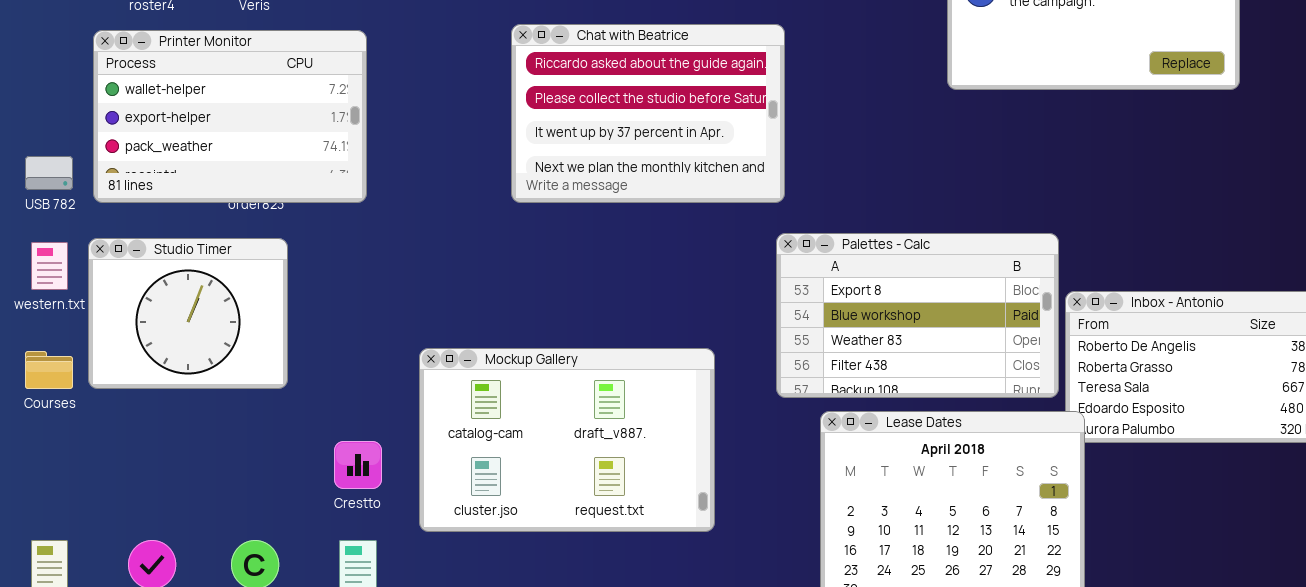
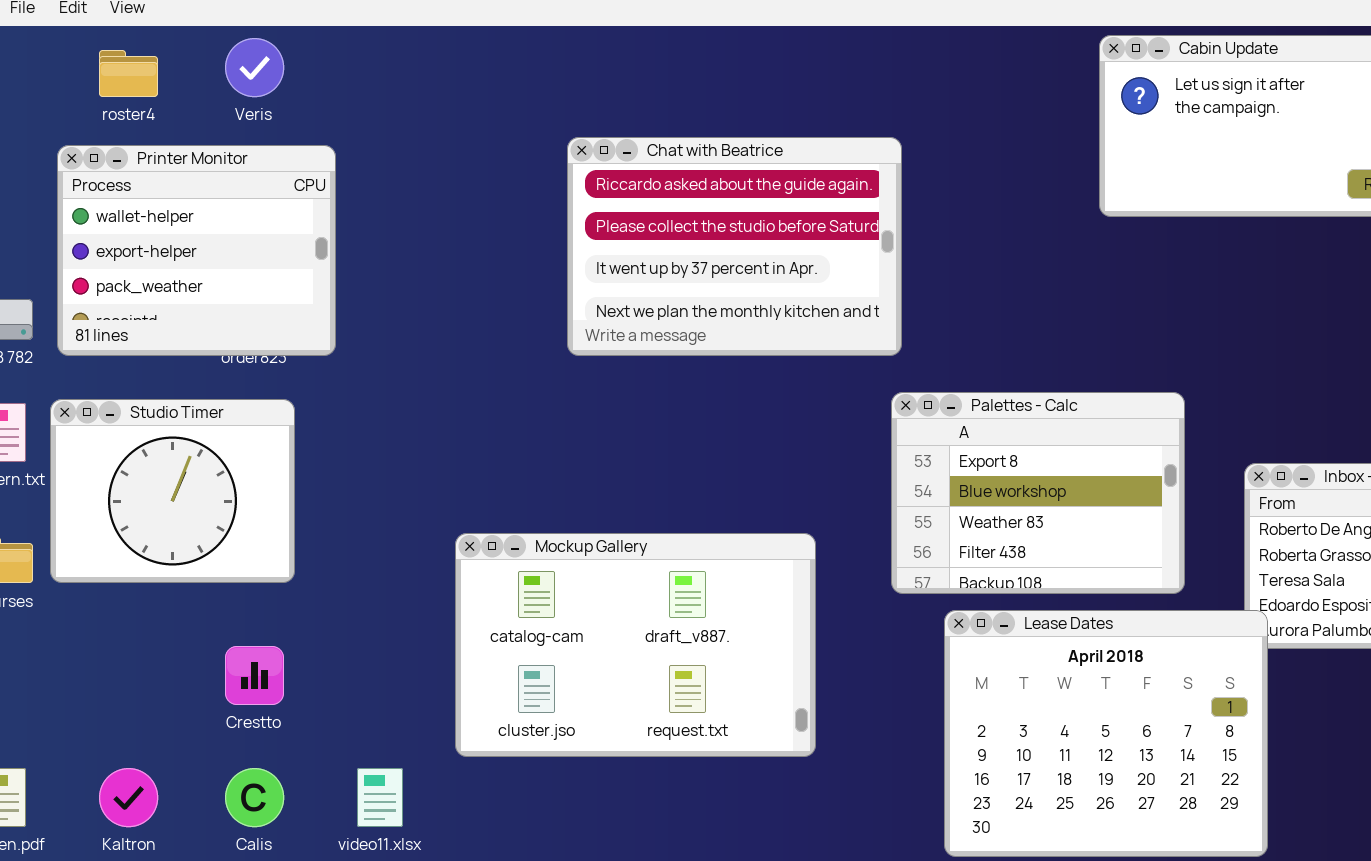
Printer Monitor: [93,30,367,203] -> [57,145,336,356], resized
Palettes - Calc: [776,233,1059,398] -> [891,392,1185,594], resized
Crestto: [334,441,382,489] -> [225,646,284,705], moved

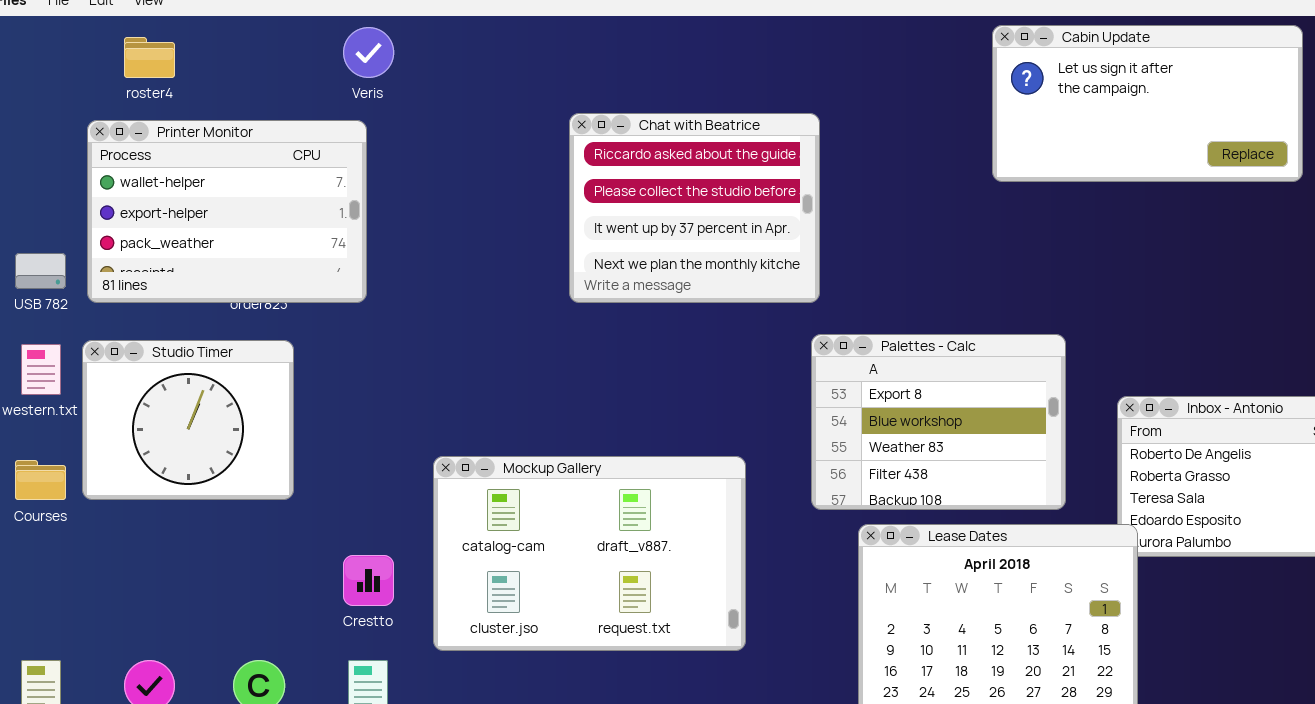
Veris: [225,38,284,97] -> [343,27,394,78], moved
Chat with Beatrice: [567,137,902,356] -> [569,113,820,303], resized
Printer Monitor: [57,145,336,356] -> [87,120,367,303], resized
Crestto: [225,646,284,705] -> [343,555,394,606], moved

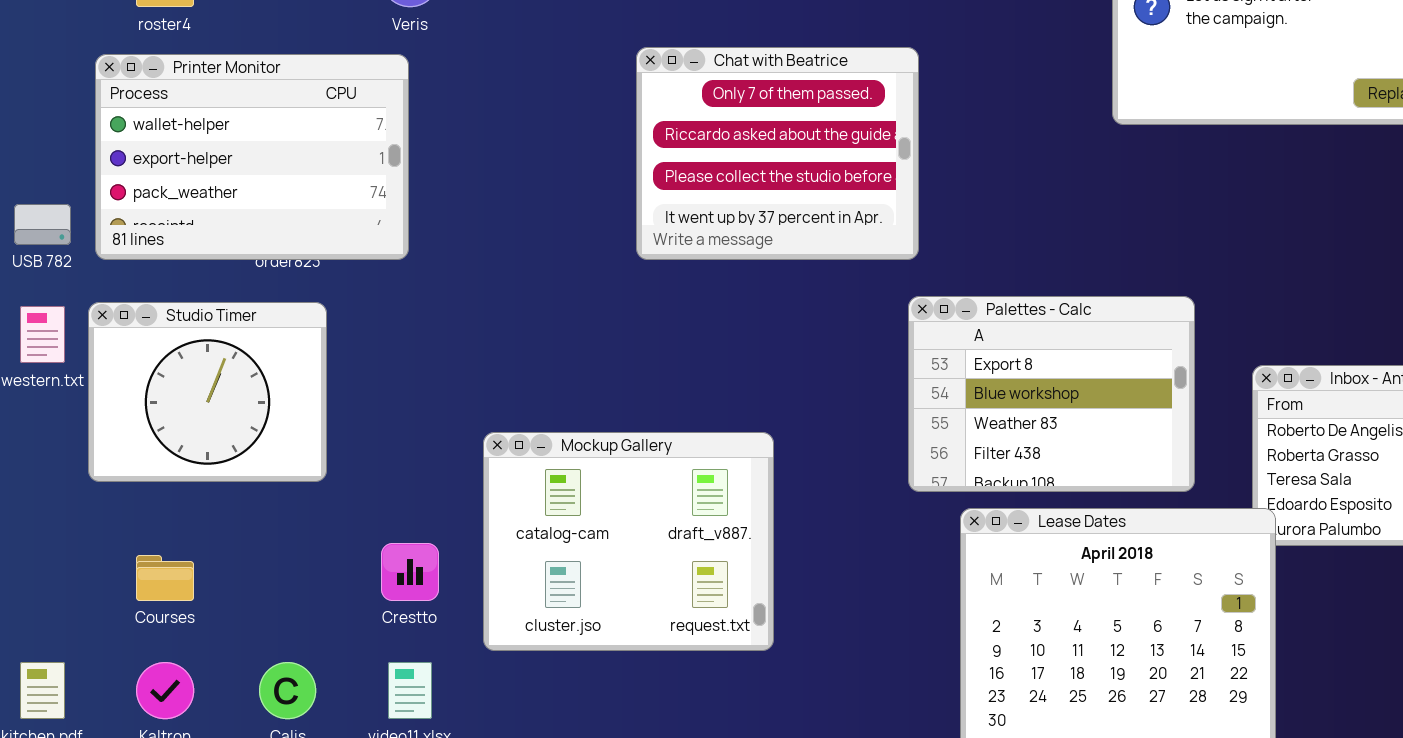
Chat with Beatrice: [569,113,820,303] -> [636,47,919,260], scrolled up 1 row
Mockup Gallery: [433,456,746,651] -> [483,432,774,651], resized
Courses: [15,460,66,500] -> [136,555,194,601], moved

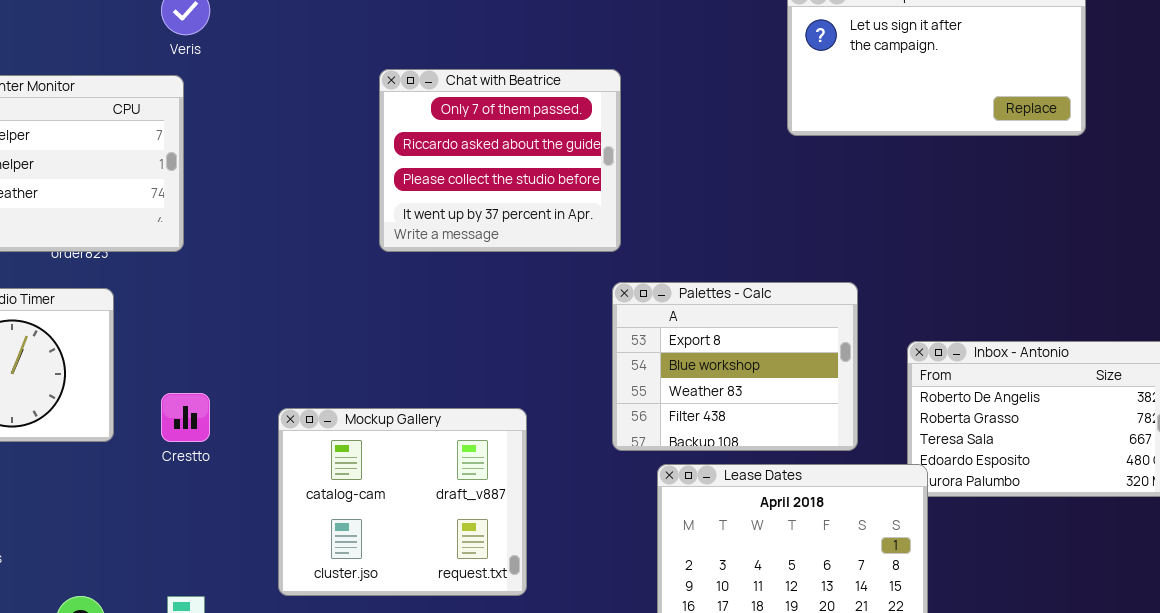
Mockup Gallery: [483,432,774,651] -> [278,408,527,596], moved
Crestto: [381,543,439,601] -> [161,393,210,442], moved

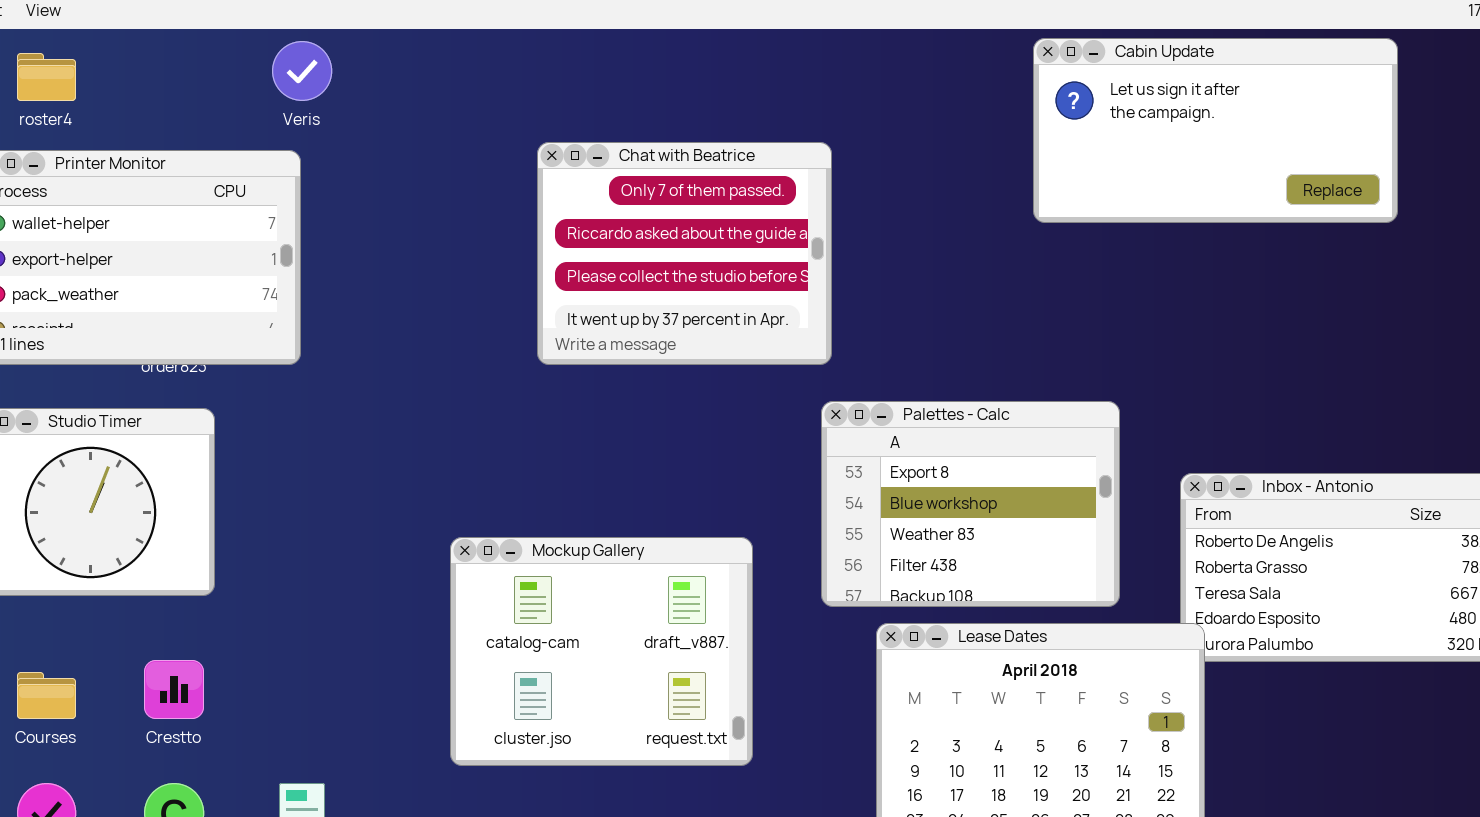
Crestto: [161,393,210,442] -> [144,660,204,719], moved
Mockup Gallery: [278,408,527,596] -> [450,537,753,766], moved

